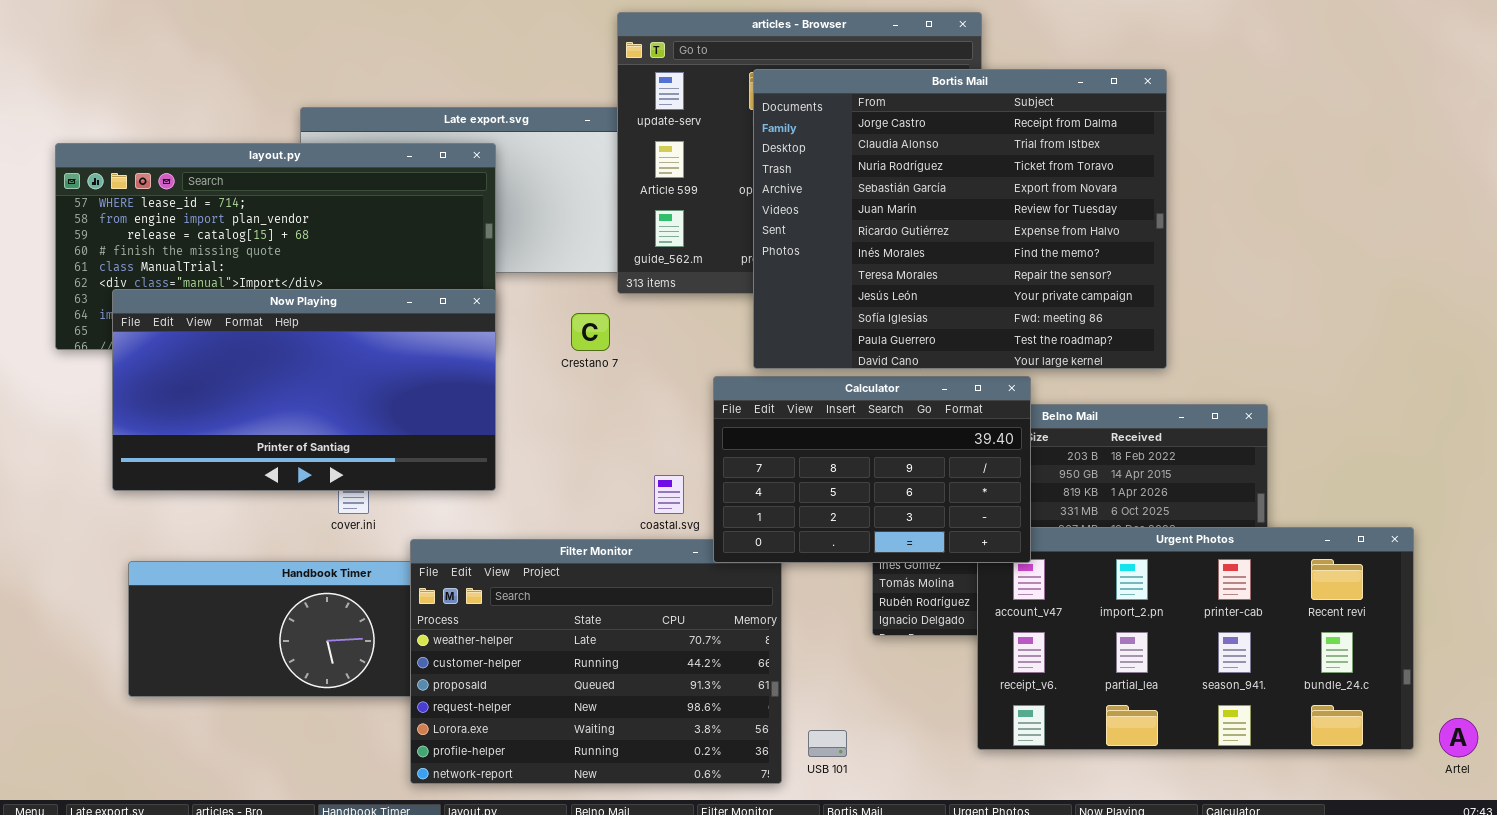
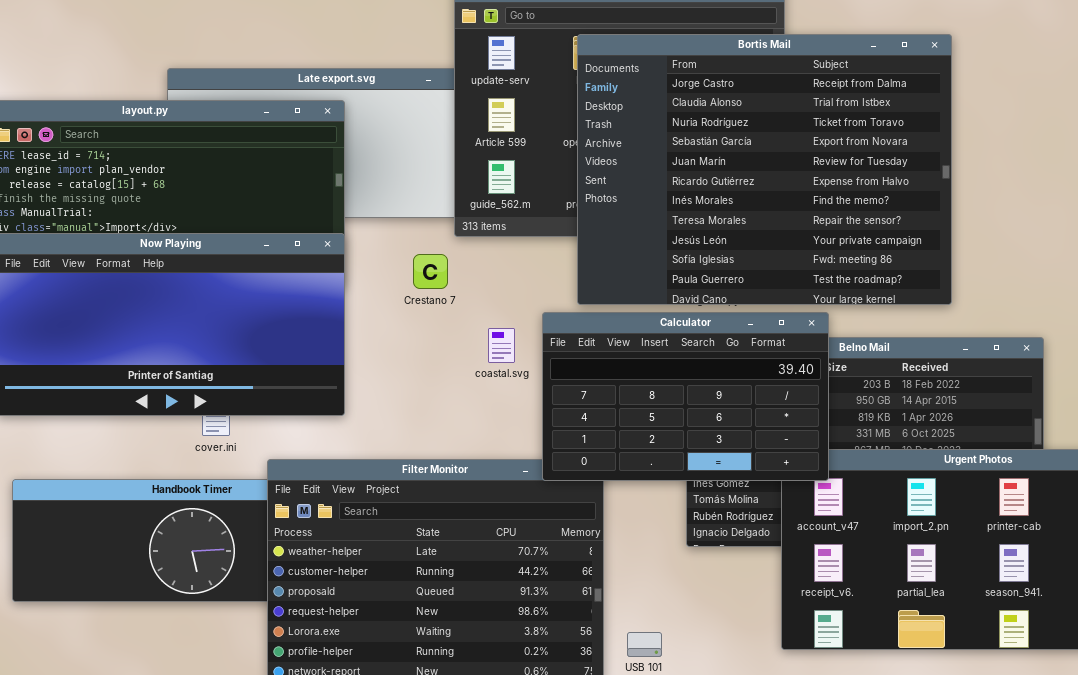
coastal.svg: [654,475,684,514] -> [488,328,515,363], moved

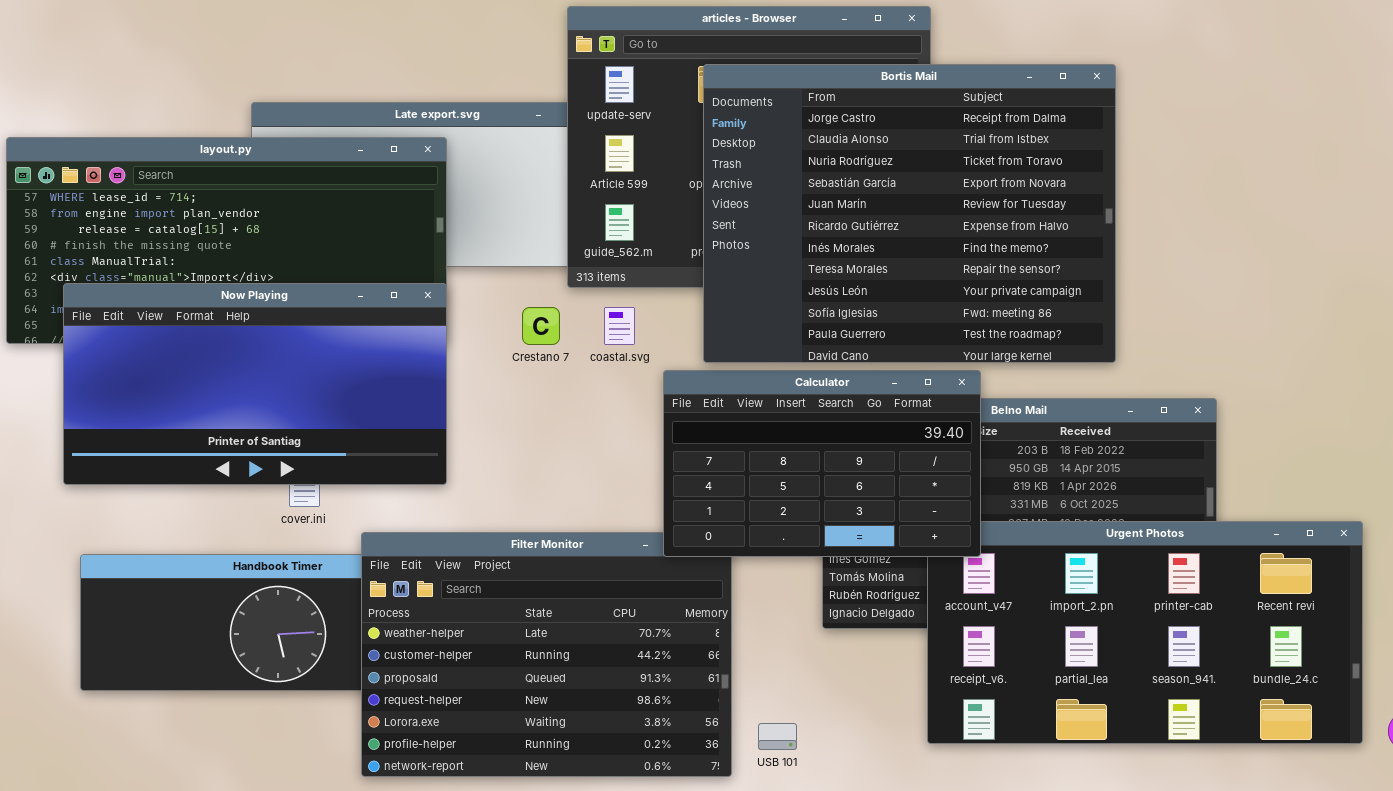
coastal.svg: [488,328,515,363] -> [604,307,635,345], moved

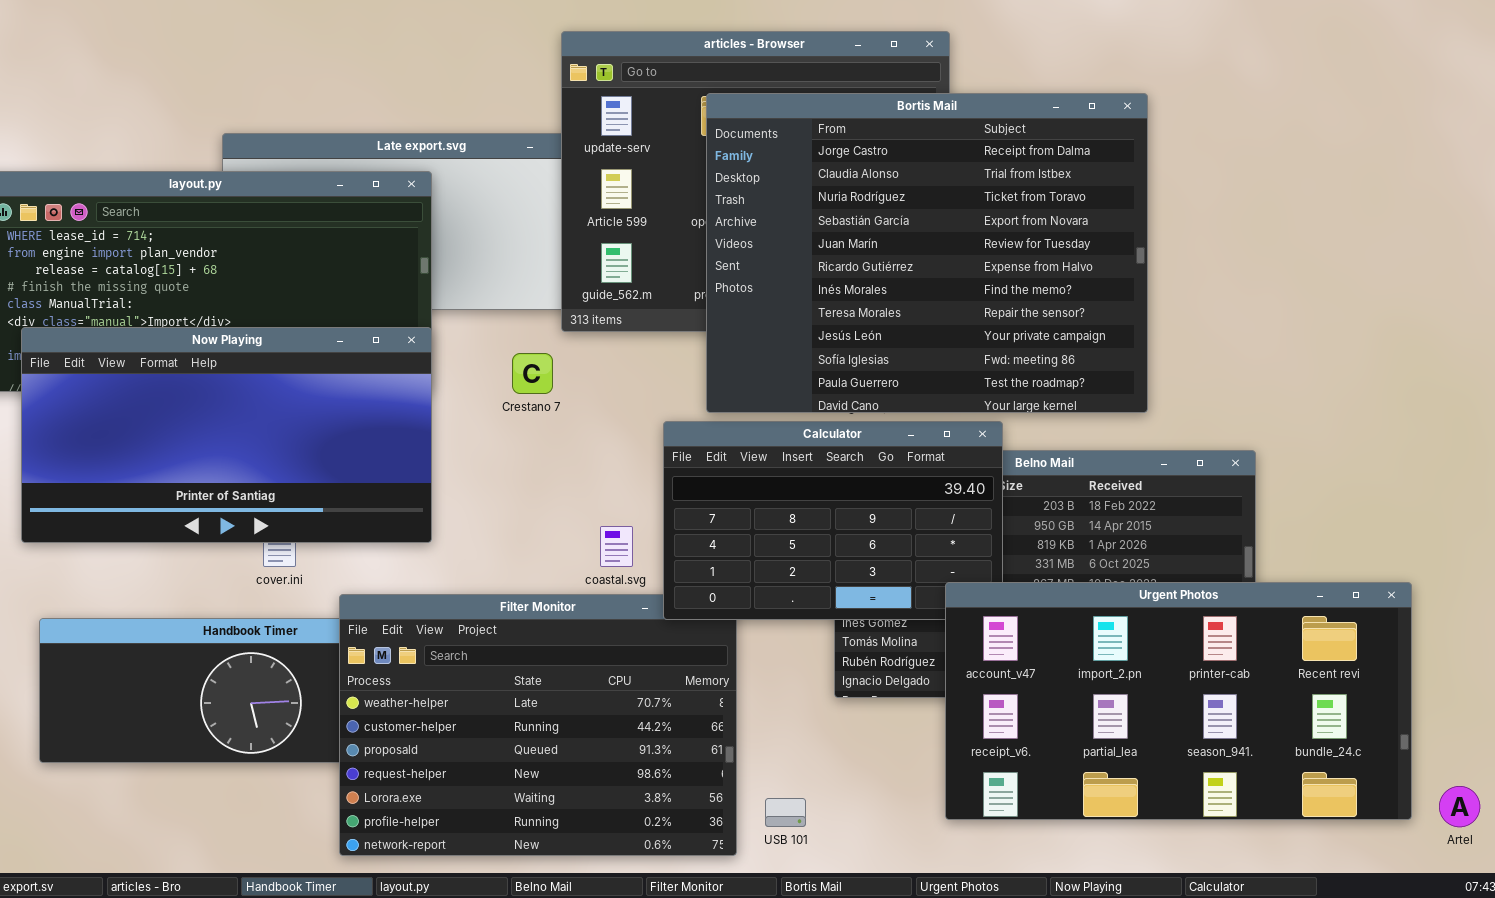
coastal.svg: [604,307,635,345] -> [600,526,633,567], moved
Urgent Photos: [927,521,1363,744] -> [945,582,1412,820], raised

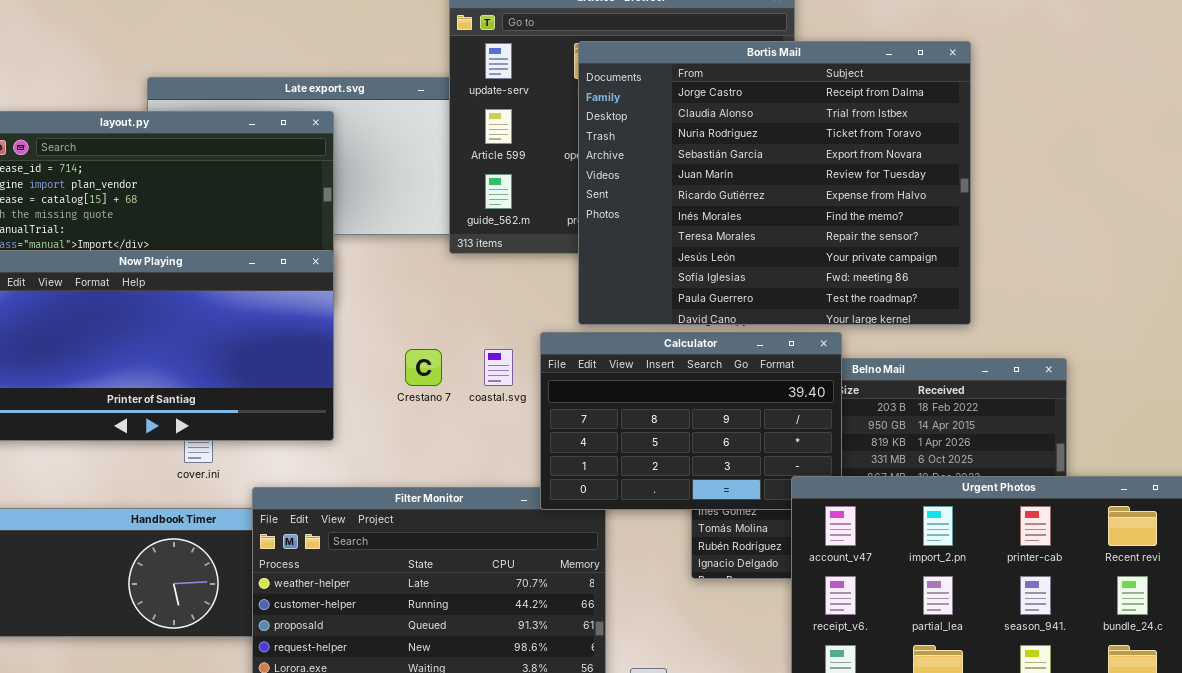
Crestano 7: [512,353,553,394] -> [405,349,442,386], moved
coastal.svg: [600,526,633,567] -> [484,349,513,386], moved

